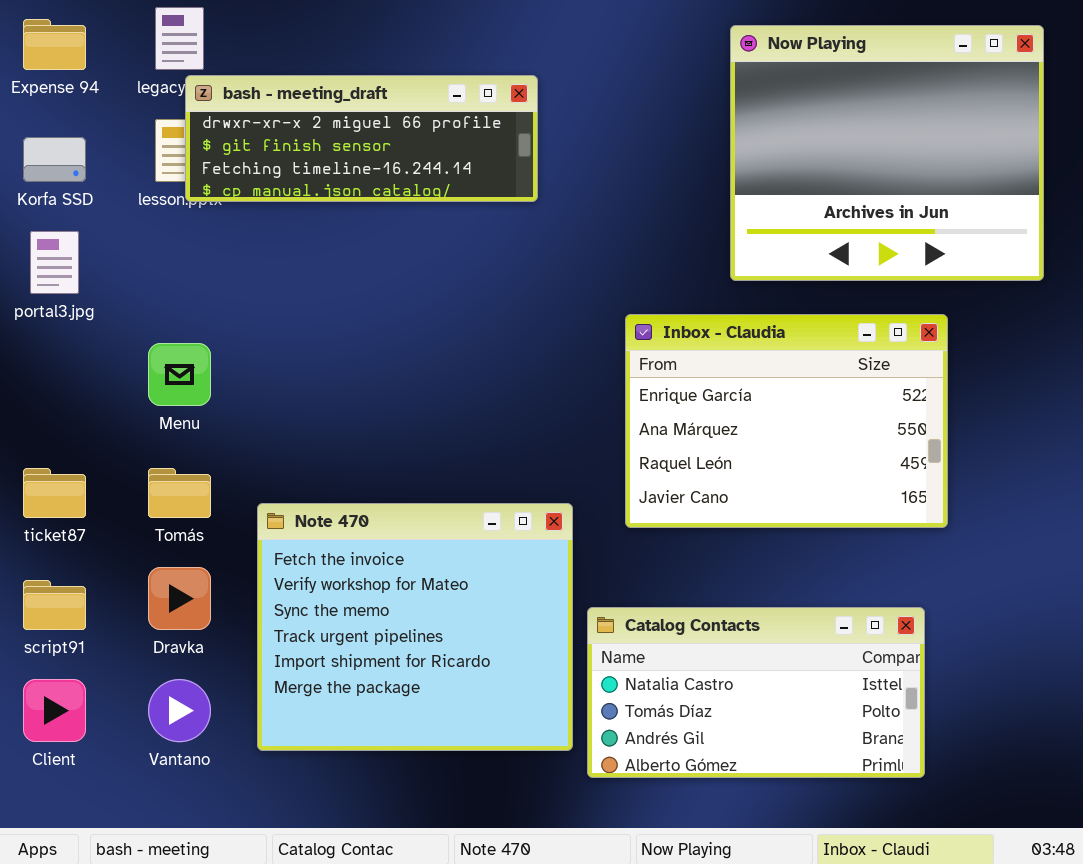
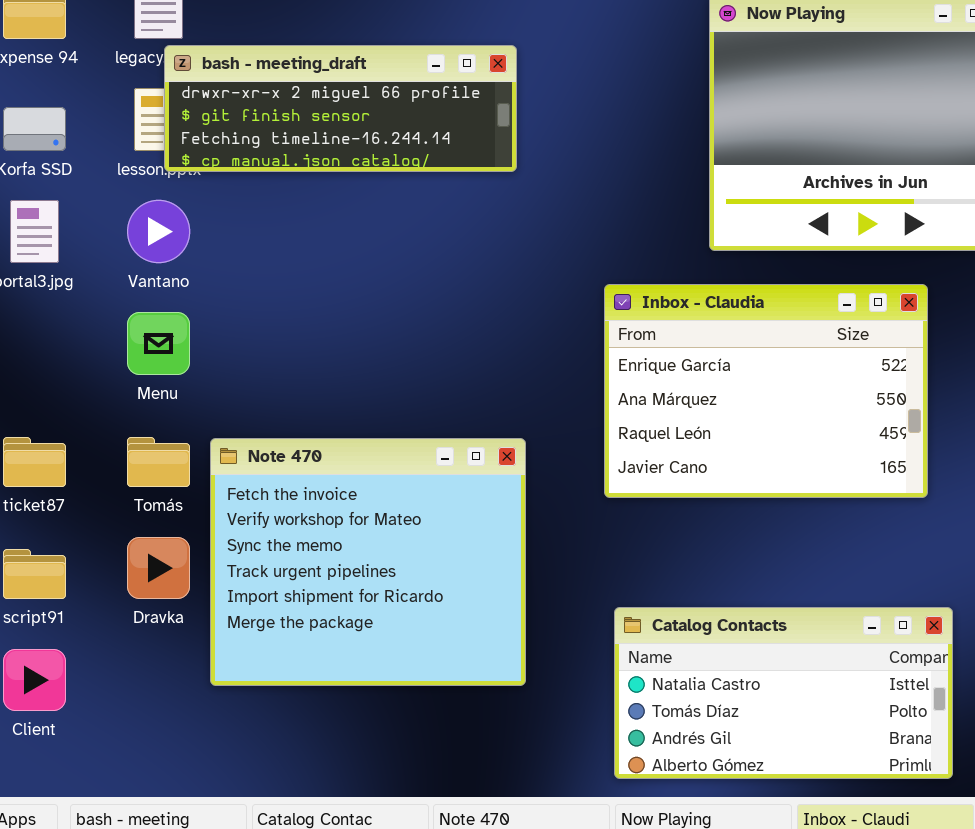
Note 470: [257,503,573,751] -> [210,438,526,686], moved
Catalog Contacts: [587,607,925,778] -> [614,607,953,779], moved
Vantano: [148,679,211,742] -> [127,200,190,263], moved

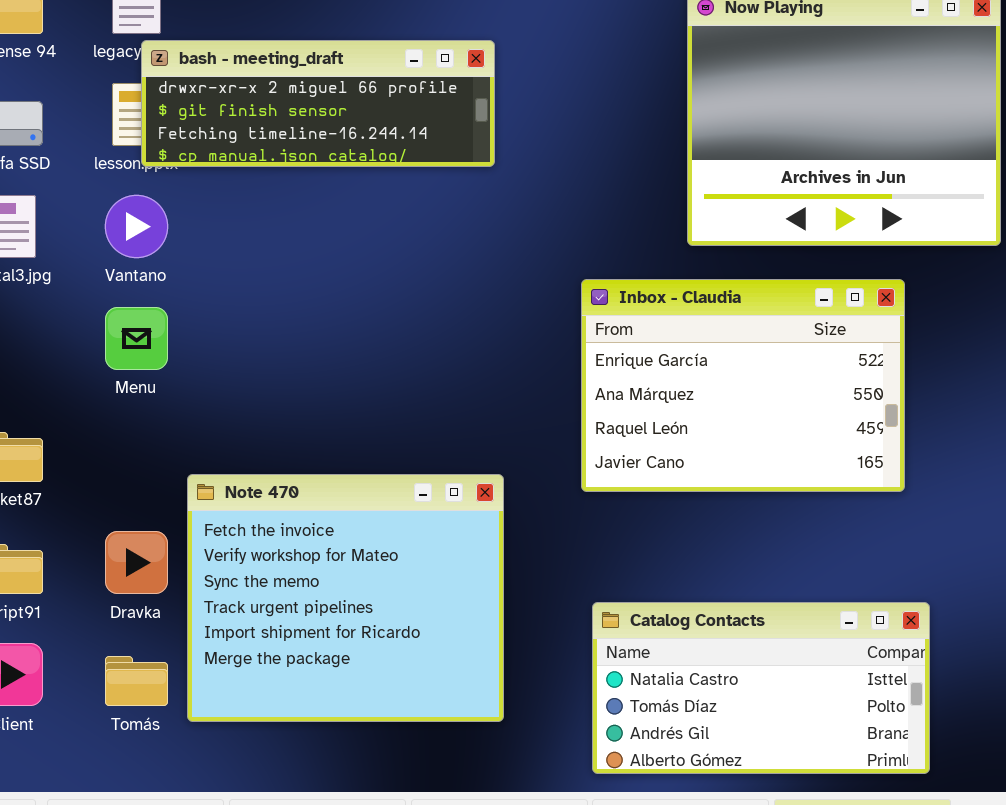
Tomás: [127,437,190,487] -> [105,656,168,706], moved
Note 470: [210,438,526,686] -> [187,474,504,722], moved

